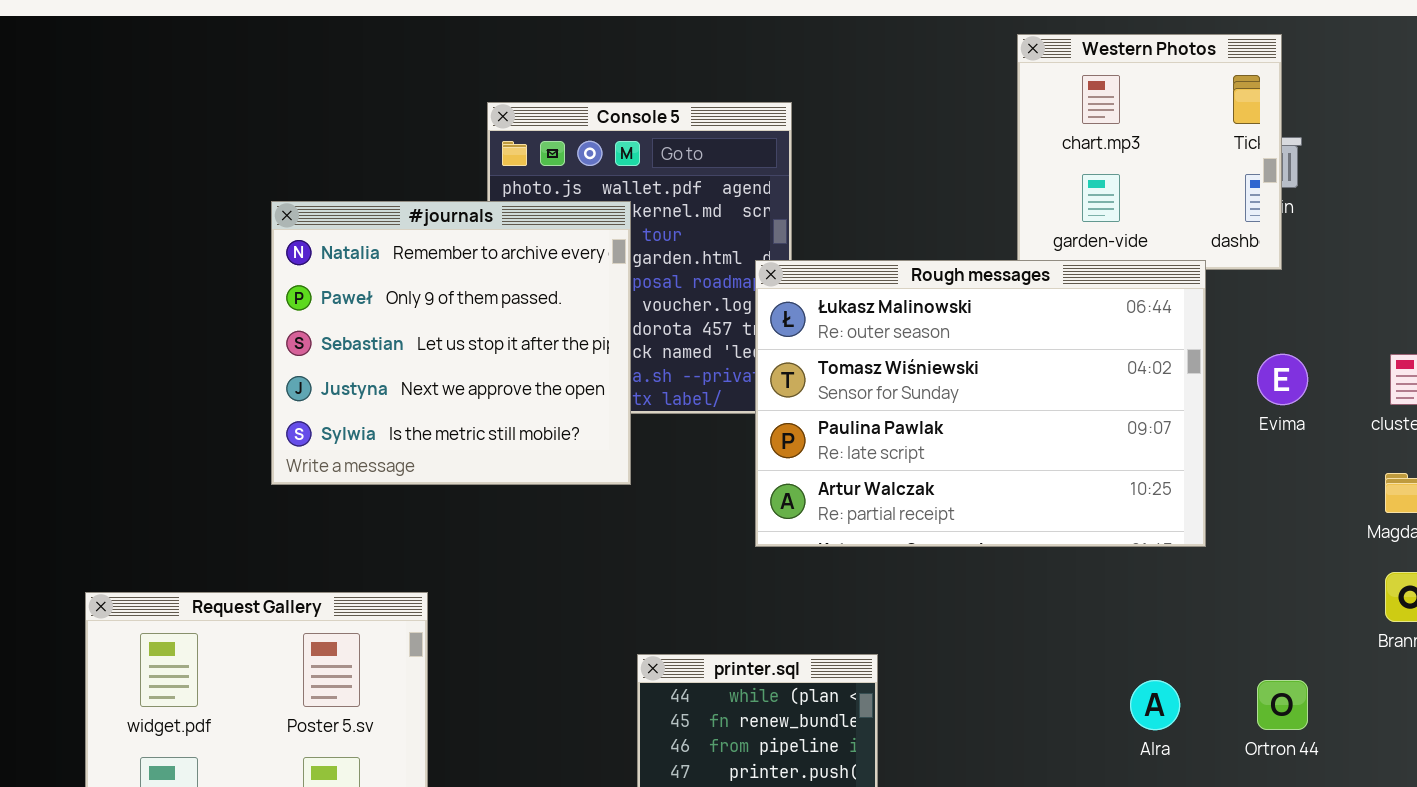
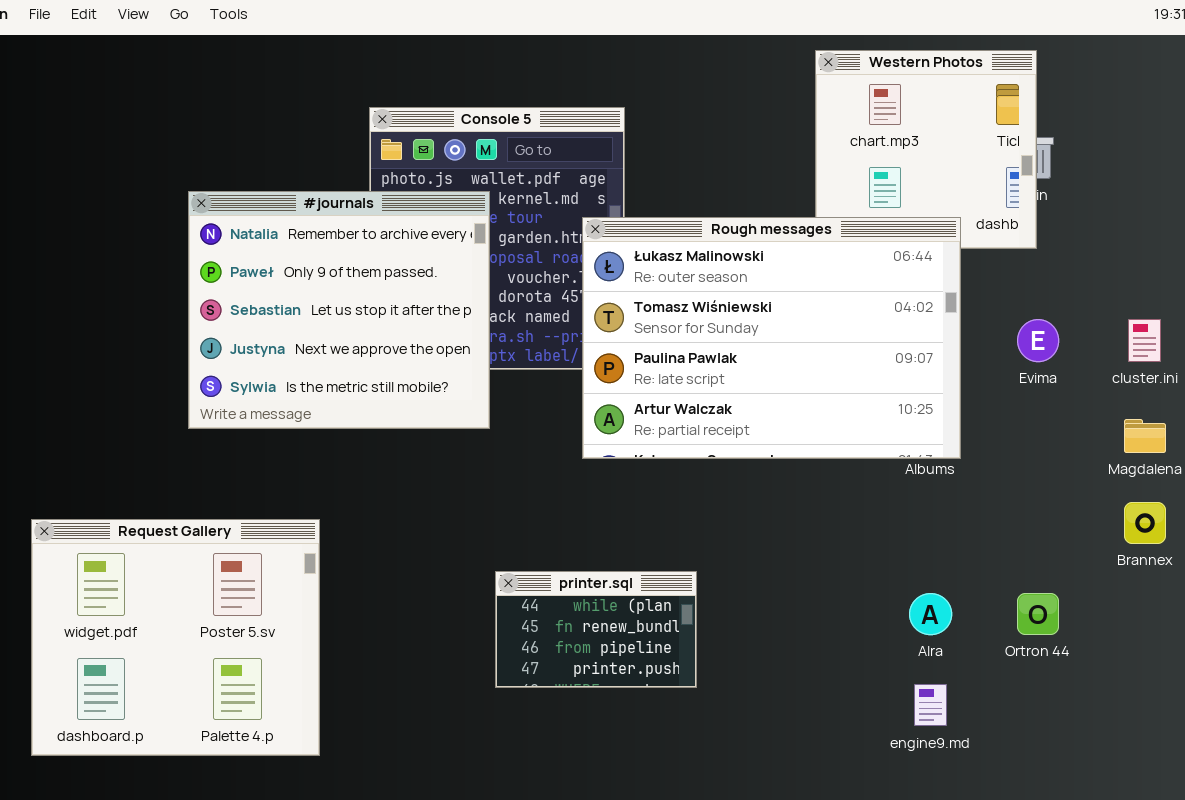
Rough messages: [755,260,1206,547] -> [582,217,961,459], moved

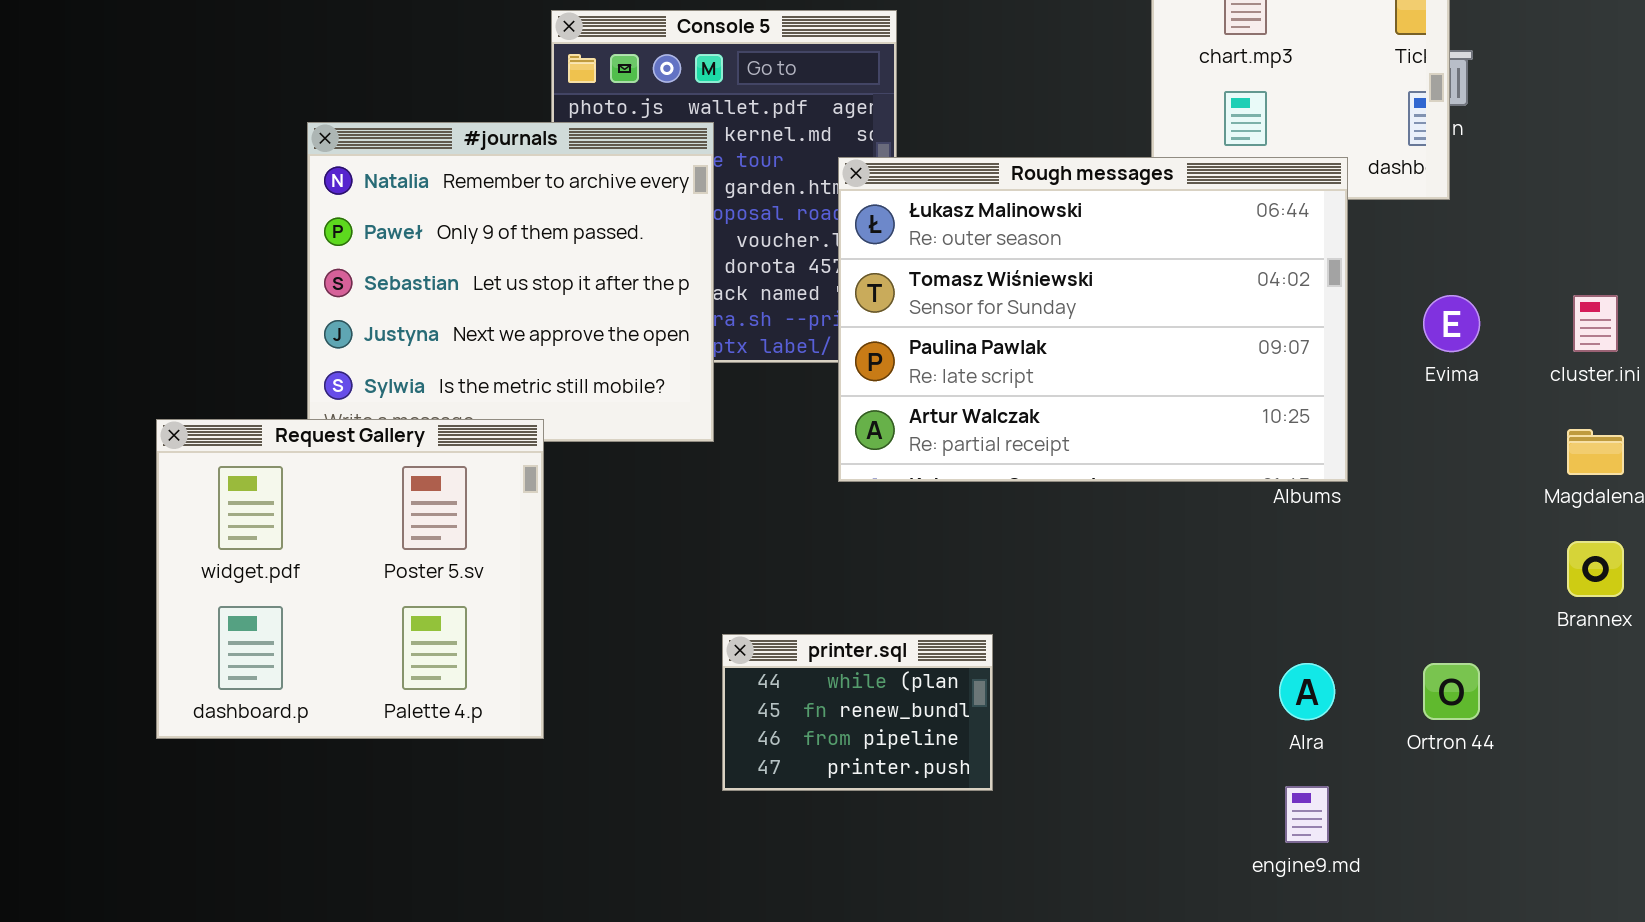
Request Gallery: [31,519,320,756] -> [156,419,544,739], moved

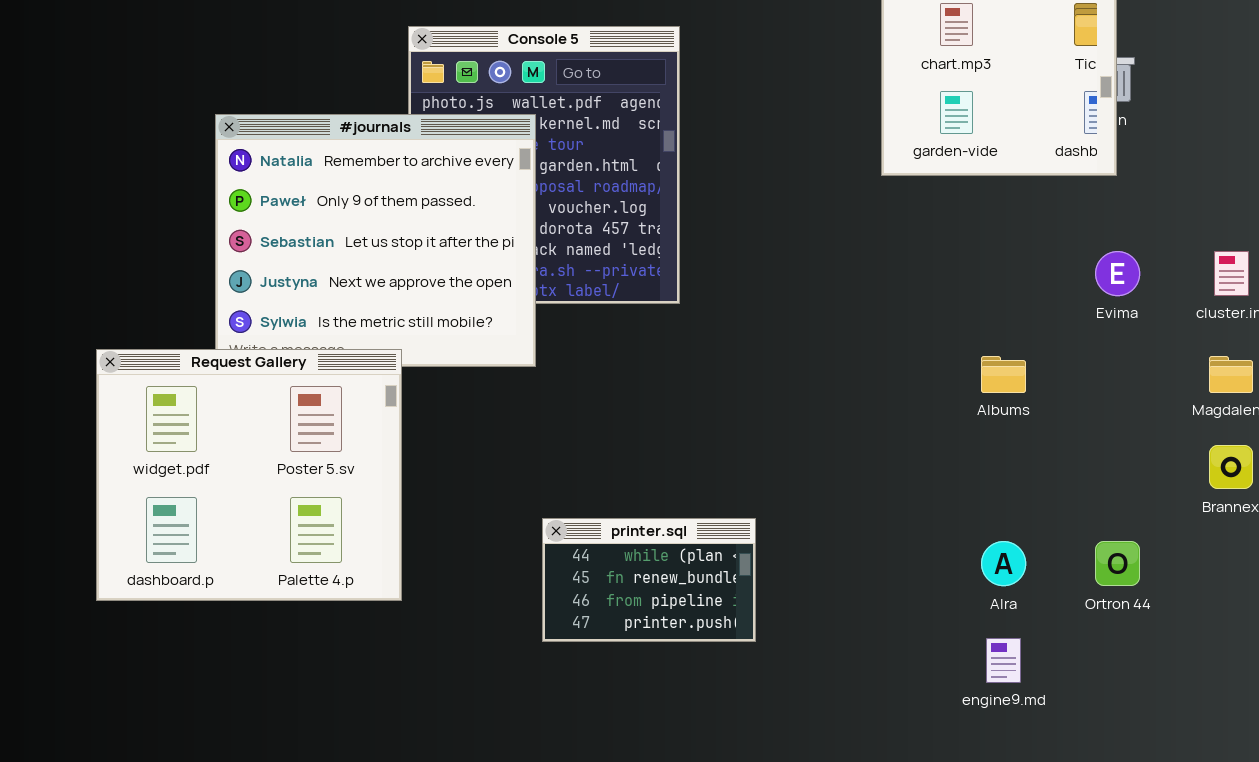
Rough messages: [838,157,1348,482] -> none, closed

